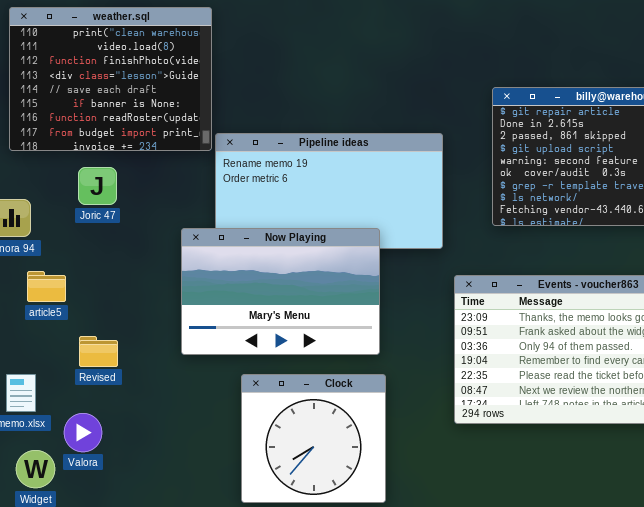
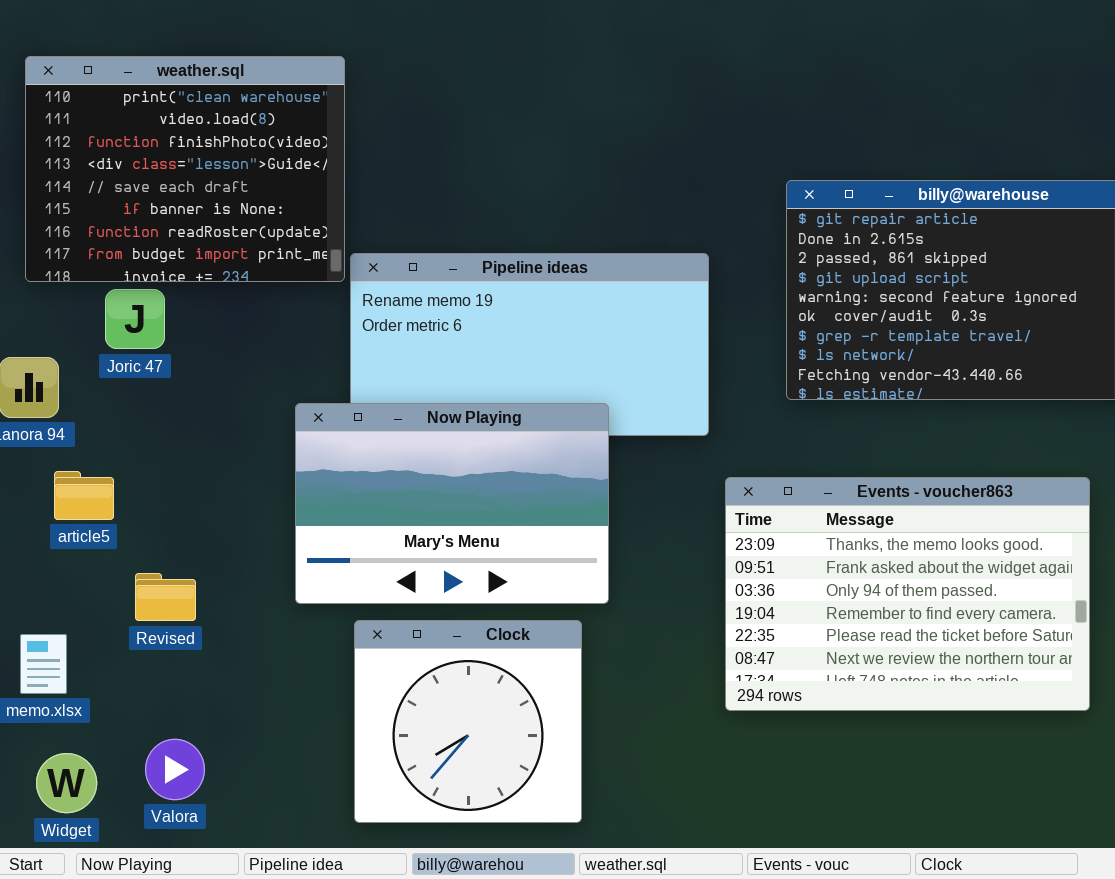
Joric 47: [78,167,117,205] -> [105,289,165,349], moved
Clock: [241,374,386,503] -> [354,620,582,823], moved
Valora: [64,413,102,452] -> [145,739,205,800], moved

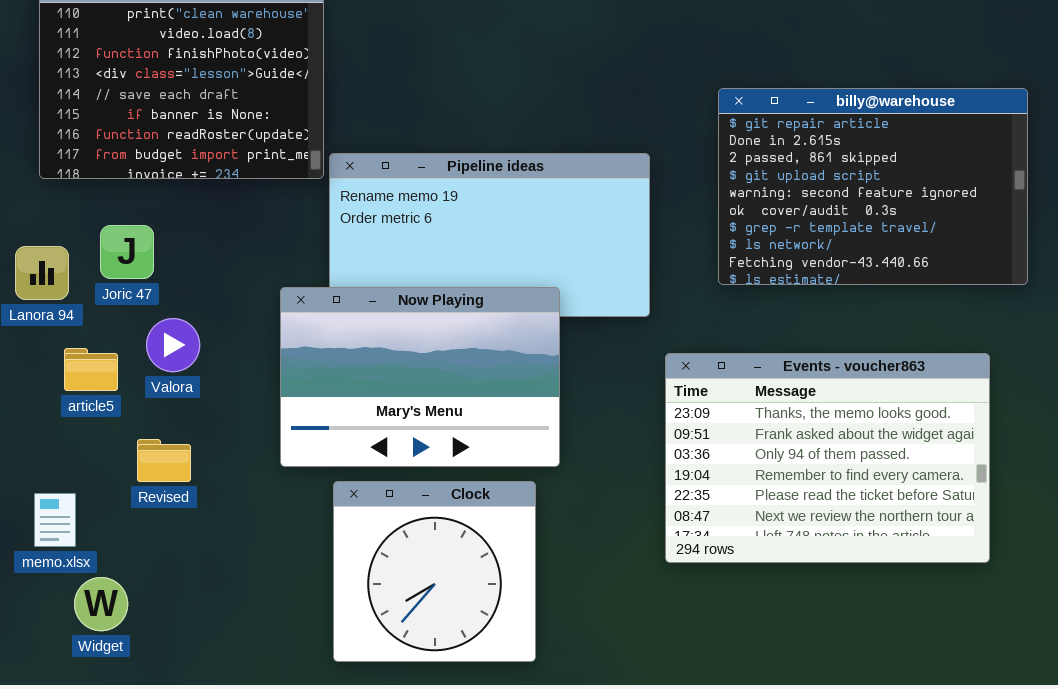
Joric 47: [105,289,165,349] -> [100,225,154,279], moved
Valora: [145,739,205,800] -> [146,318,200,372], moved
Widget: [36,753,97,813] -> [74,577,128,631], moved

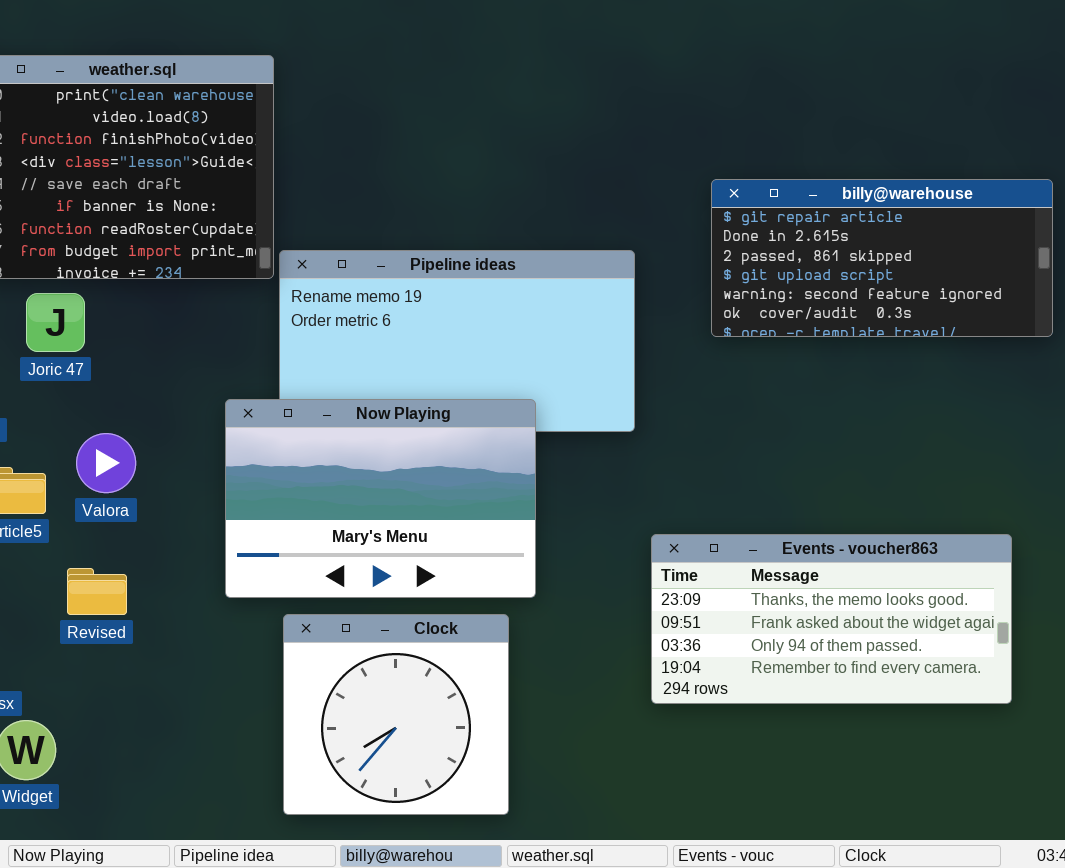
billy@warehouse: [718,88,1028,285] -> [711,179,1053,337], resized
Joric 47: [100,225,154,279] -> [26,293,85,352], moved
Events - voucher863: [665,353,990,563] -> [651,534,1012,704], resized

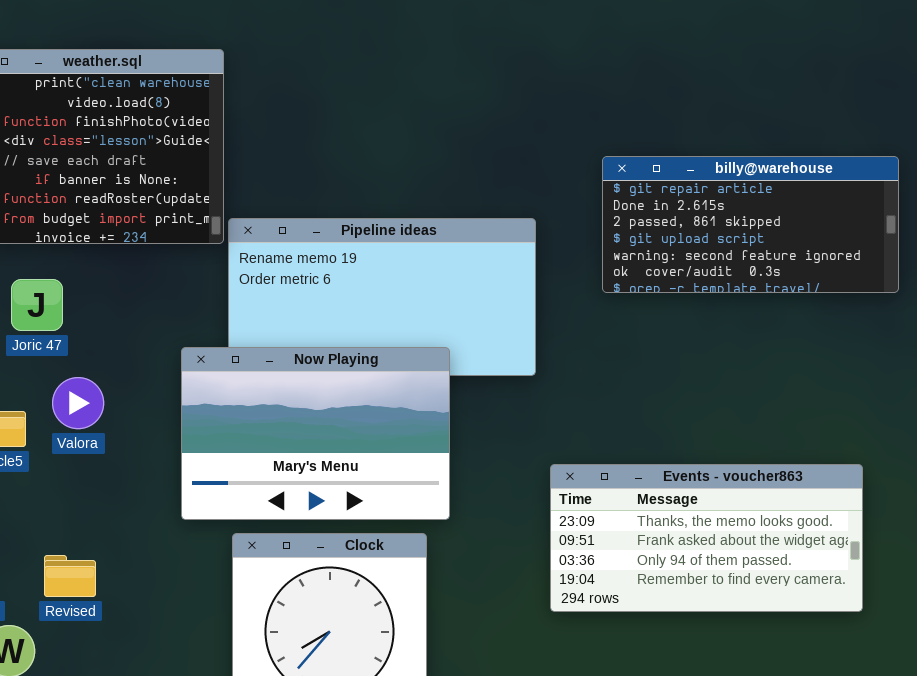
Joric 47: [26,293,85,352] -> [11,279,63,331], moved
Revised: [67,568,127,615] -> [44,555,96,597], moved

